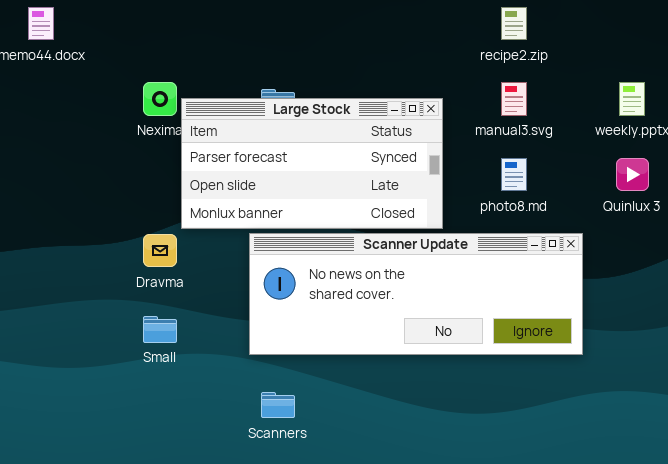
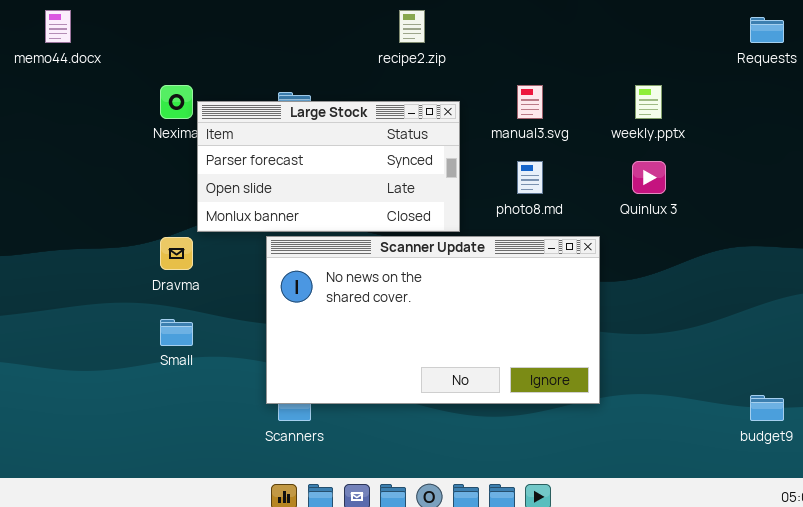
recipe2.zip: [501,7,527,40] -> [399,10,425,43], moved
Scanner Update: [249,233,583,355] -> [266,236,600,404], resized

